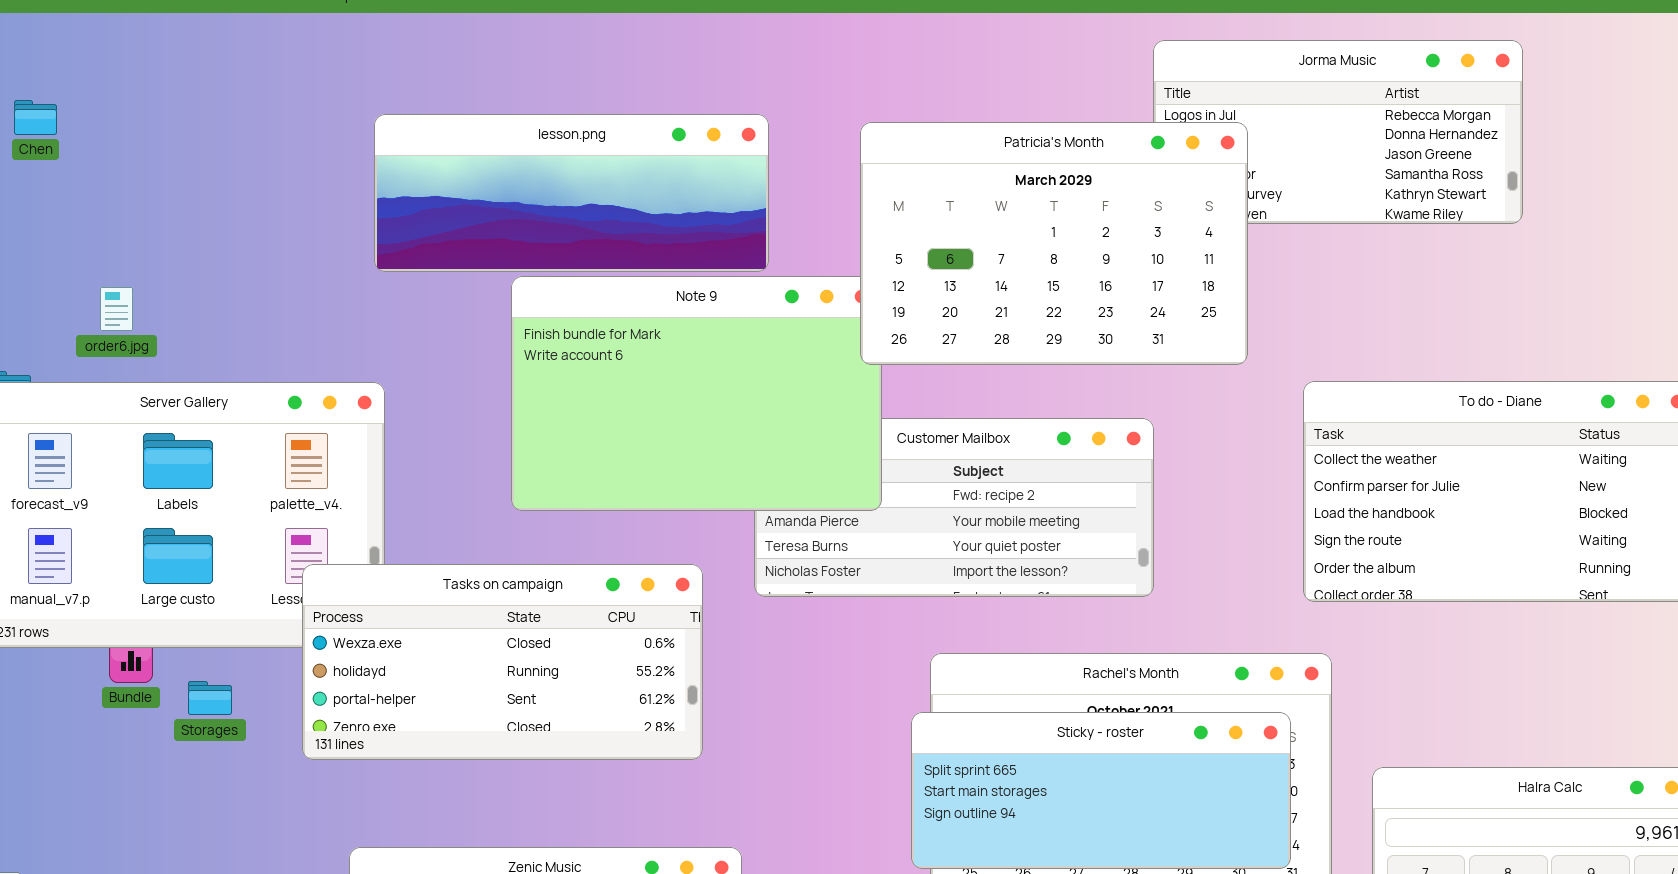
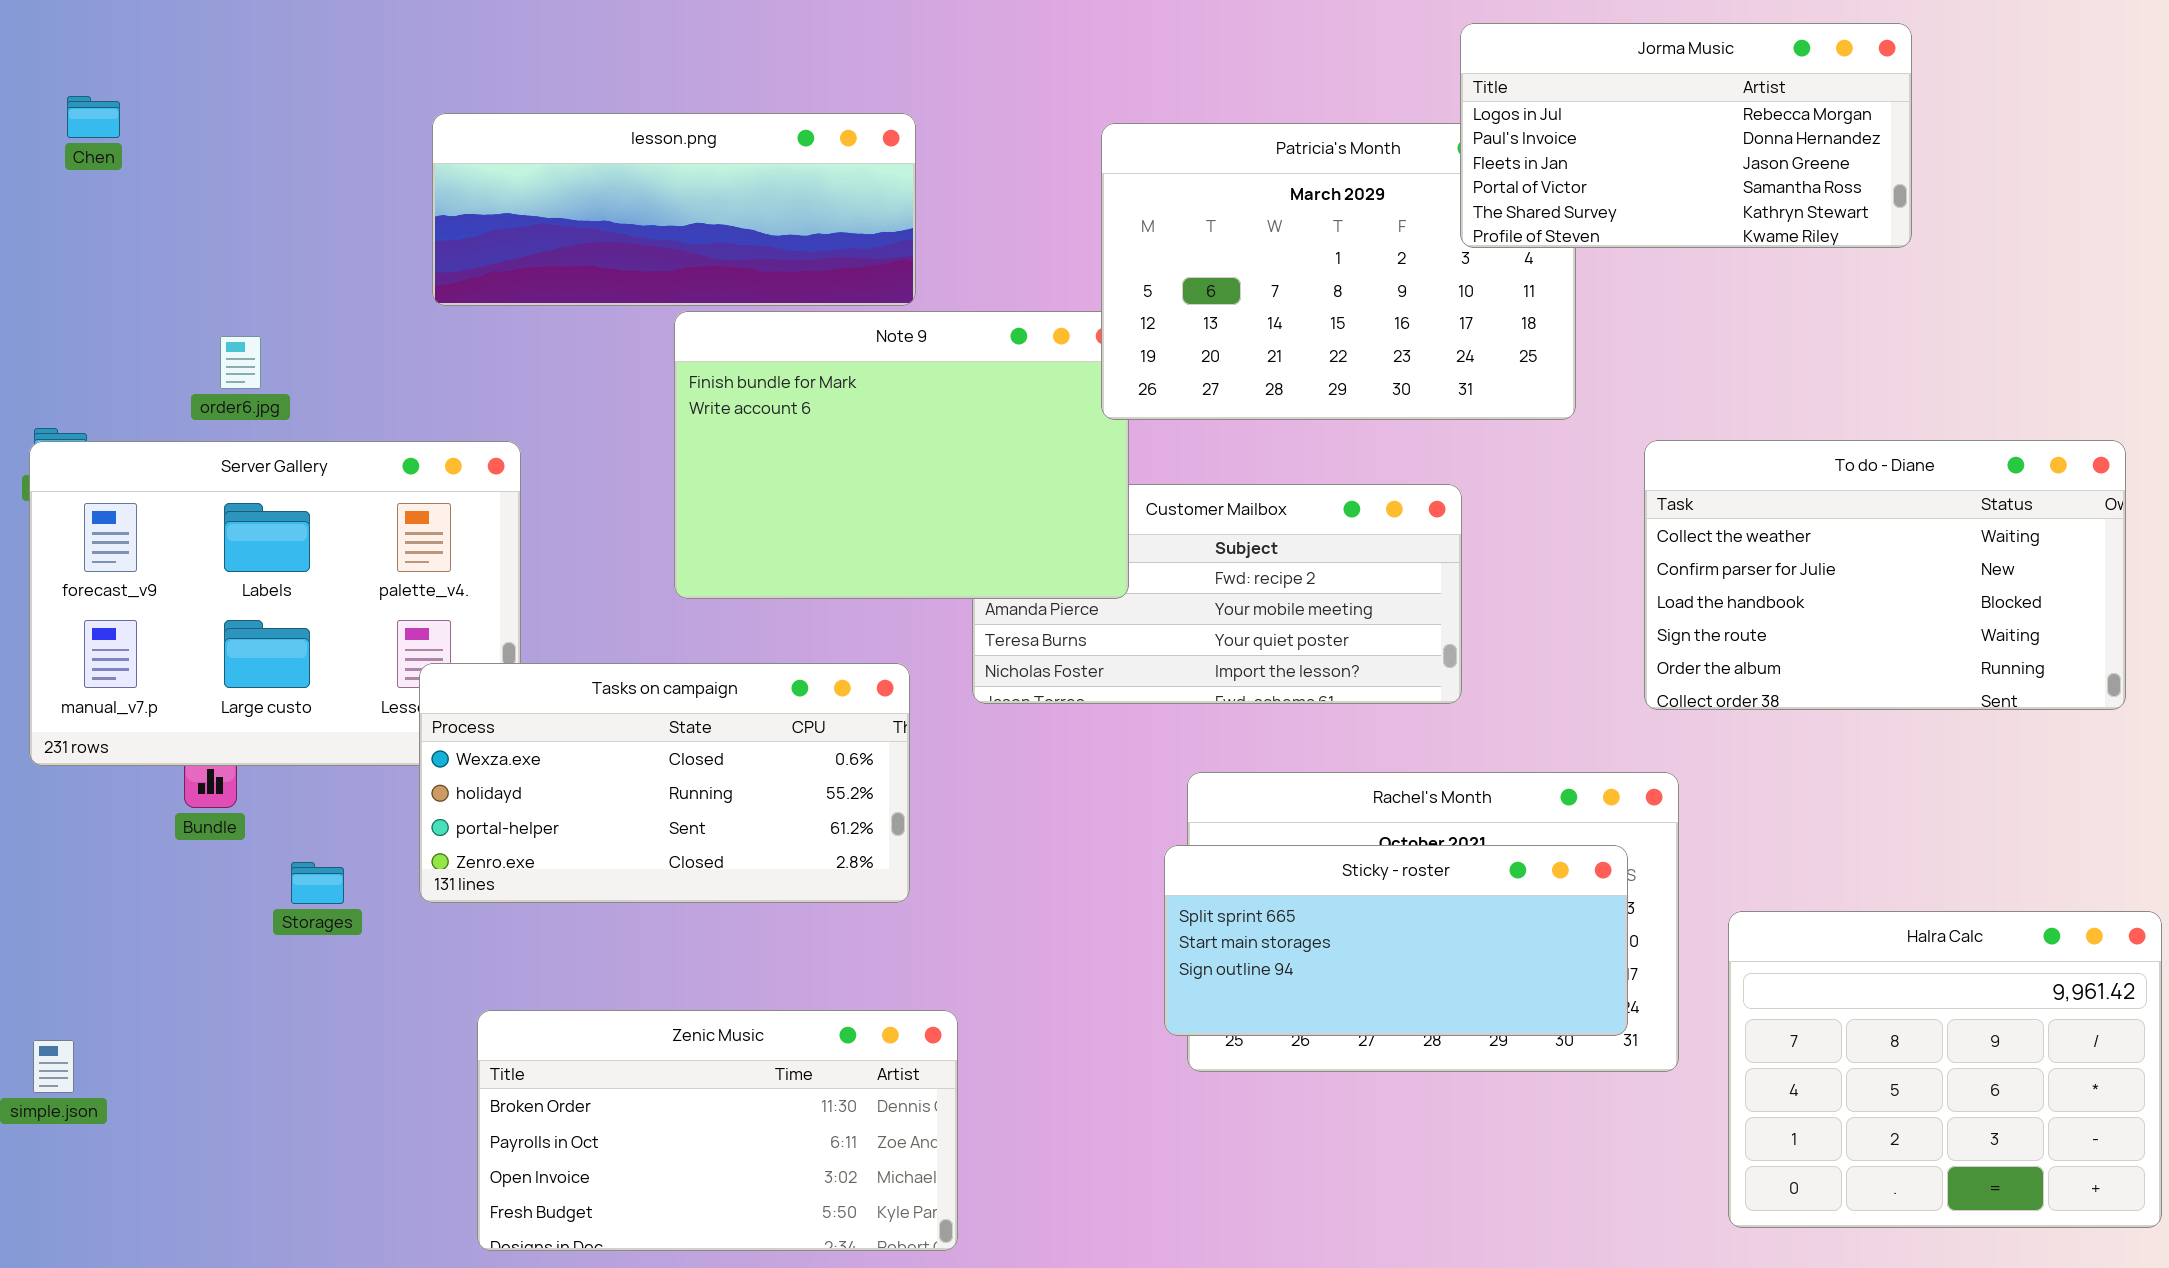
Jorma Music: [1153,40,1523,224] -> [1460,23,1912,248], raised
lesson.png: [374,114,769,272] -> [432,113,916,306], moved
order6.jpg: [100,287,133,331] -> [220,336,261,389], moved
Storages: [188,681,232,715] -> [291,862,344,904], moved

